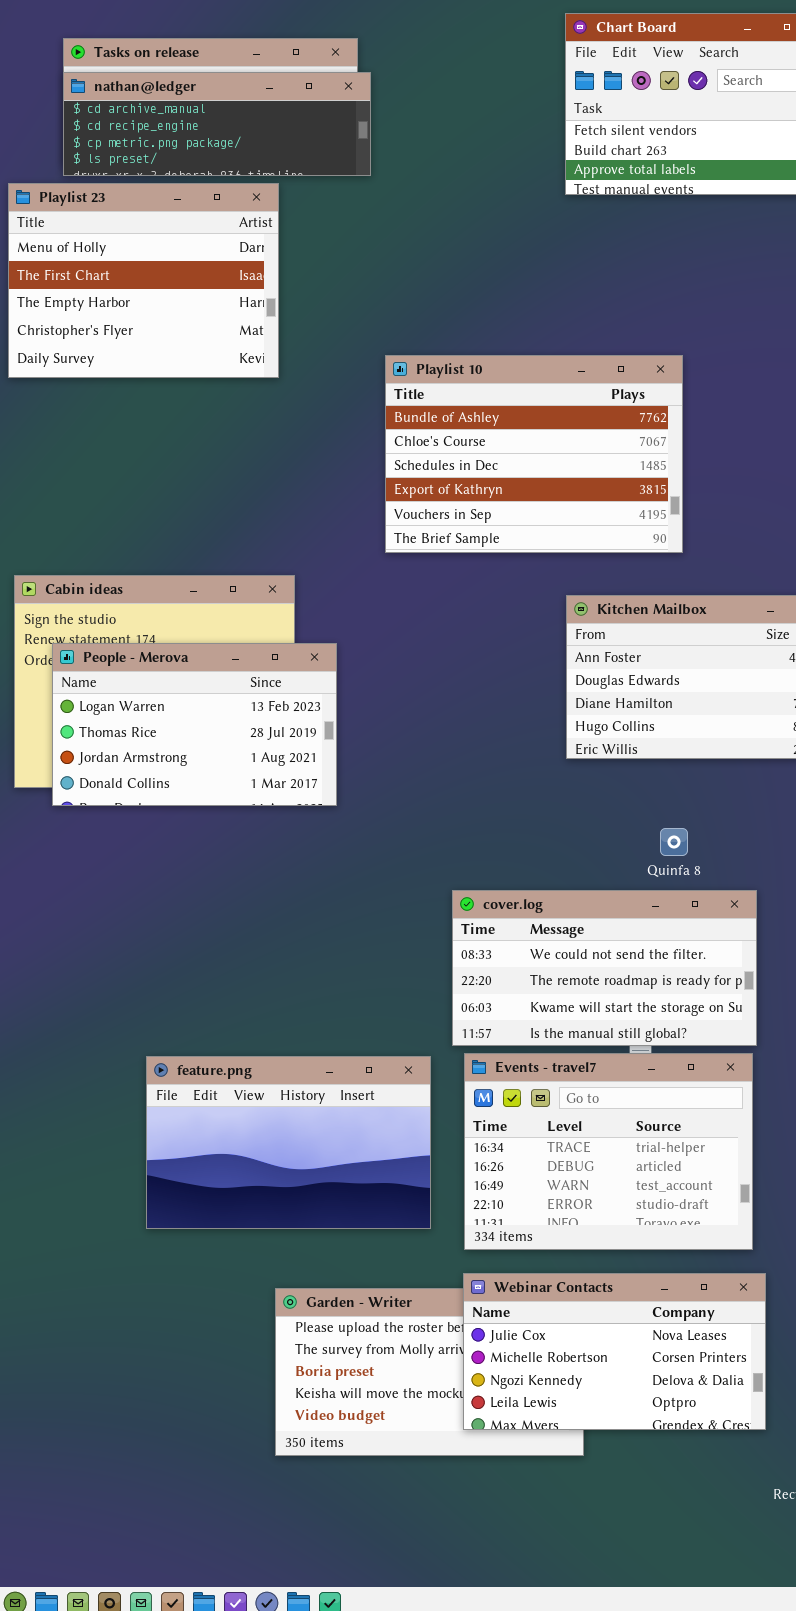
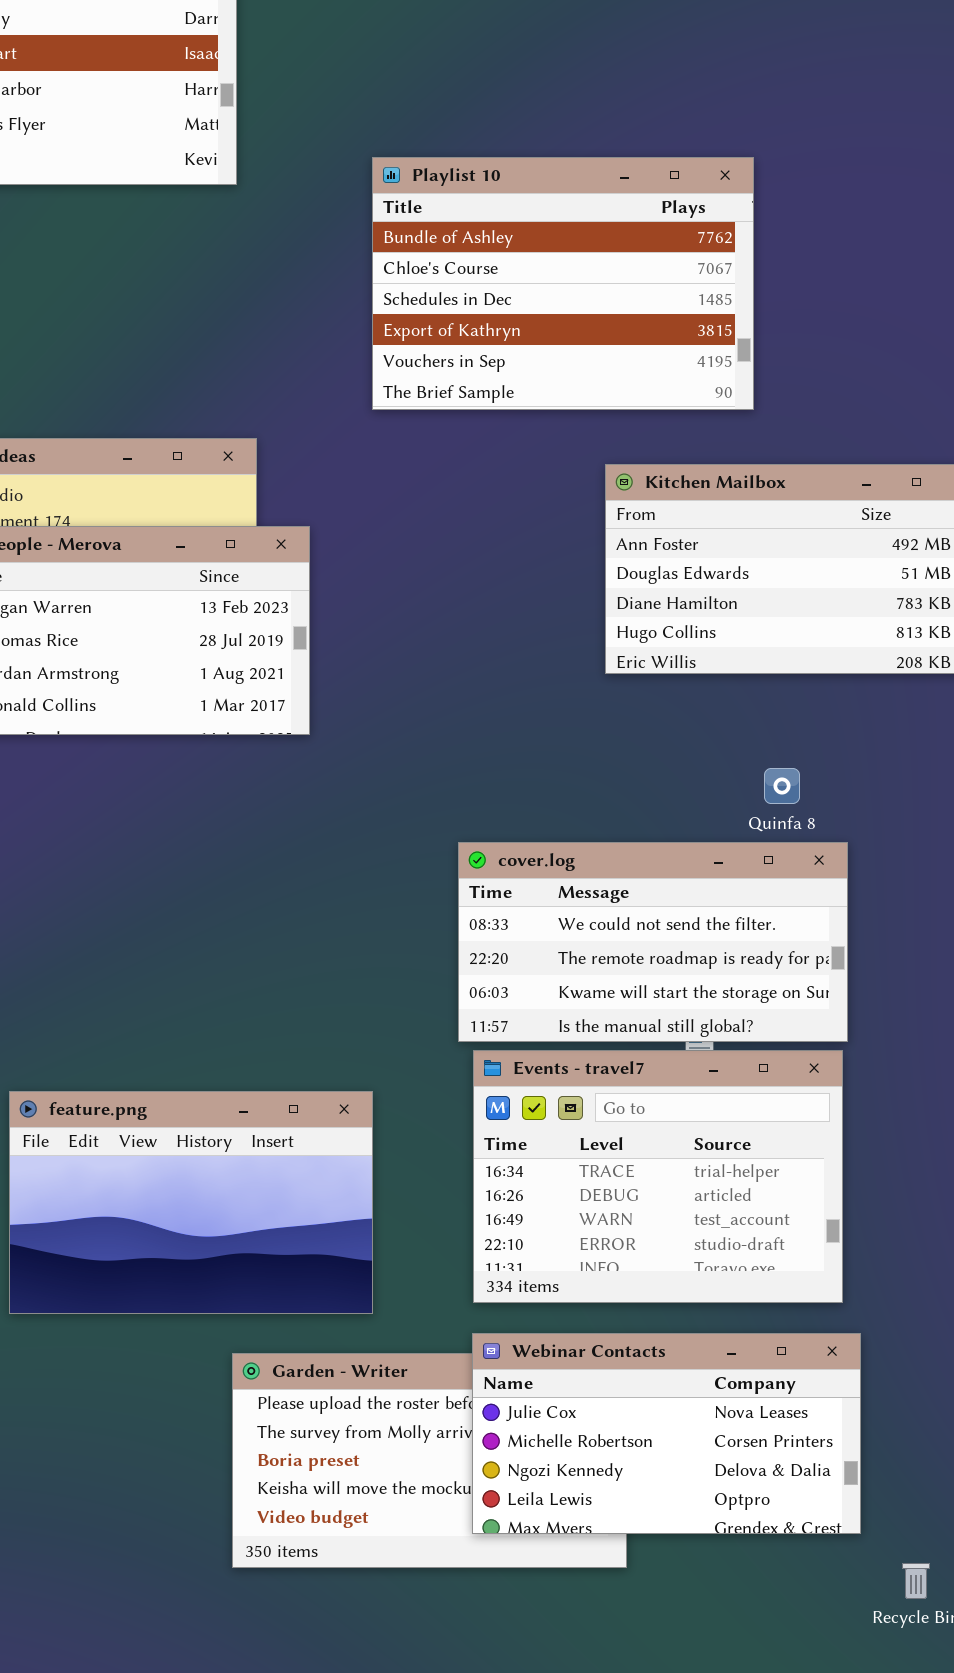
Quinfa 8: [660,828,688,856] -> [764,768,800,804], moved
feature.png: [146,1056,431,1229] -> [9,1091,373,1314], moved

